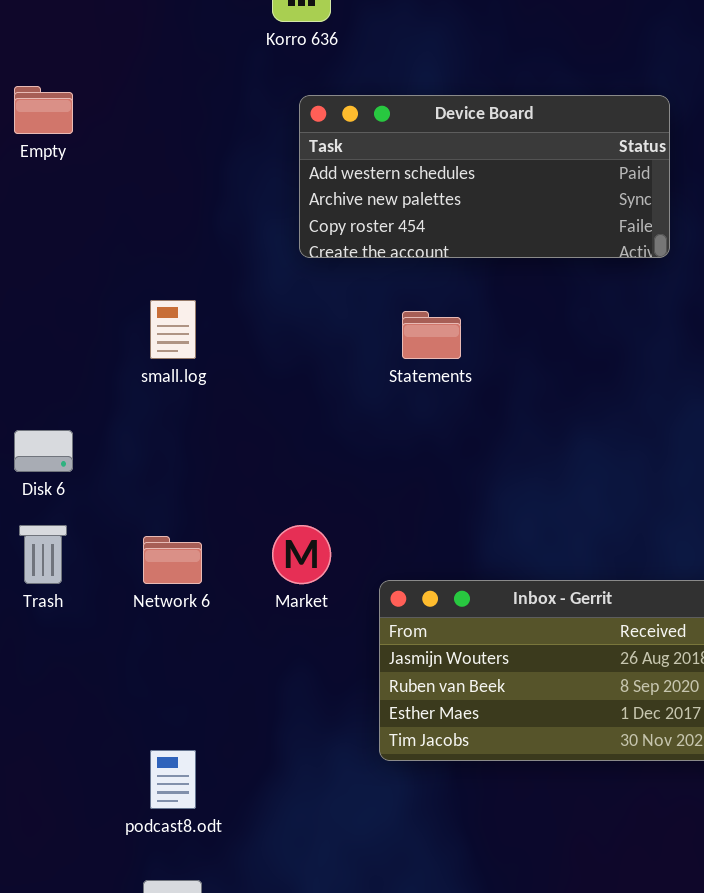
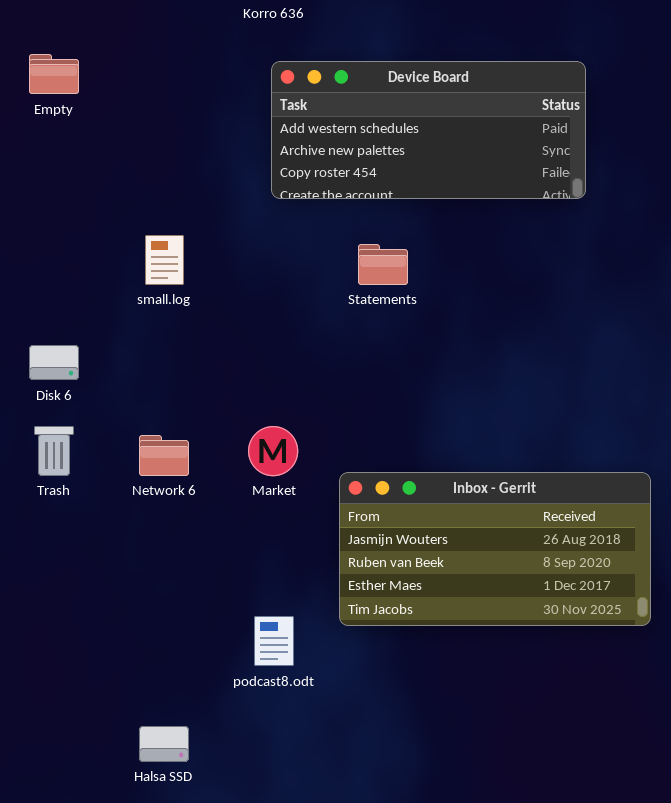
podcast8.odt: [150,750,196,809] -> [254,616,294,666], moved

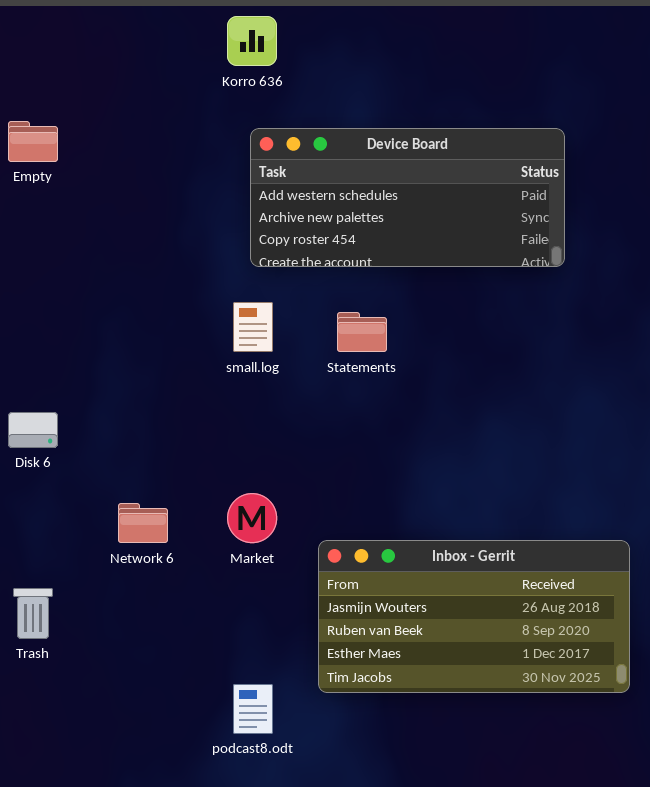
small.log: [145,235,184,285] -> [233,302,273,352], moved
Trash: [34,426,74,476] -> [13,588,53,639], moved

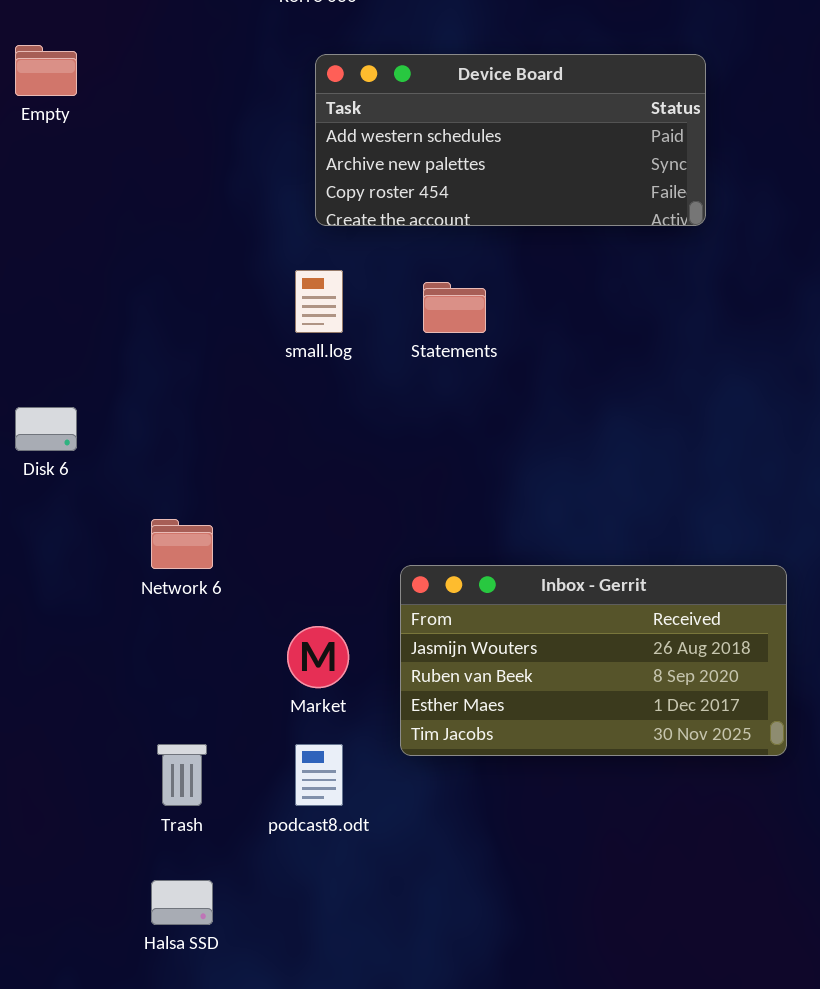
Market: [227,493,277,543] -> [287,626,349,688], moved
Trash: [13,588,53,639] -> [157,744,207,806], moved

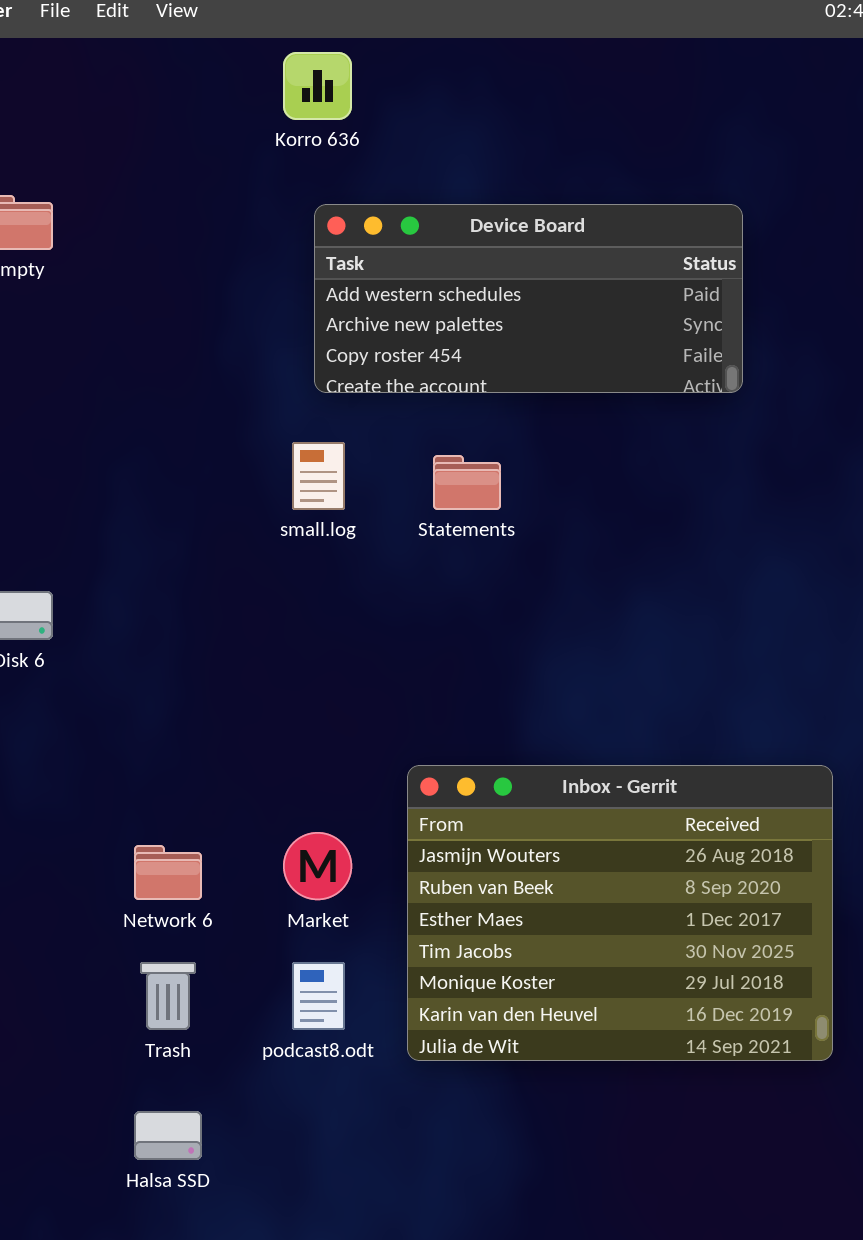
Network 6: [151,519,213,569] -> [134,845,202,900], moved
Inbox - Gerrit: [400,565,787,756] -> [407,765,833,1061], resized

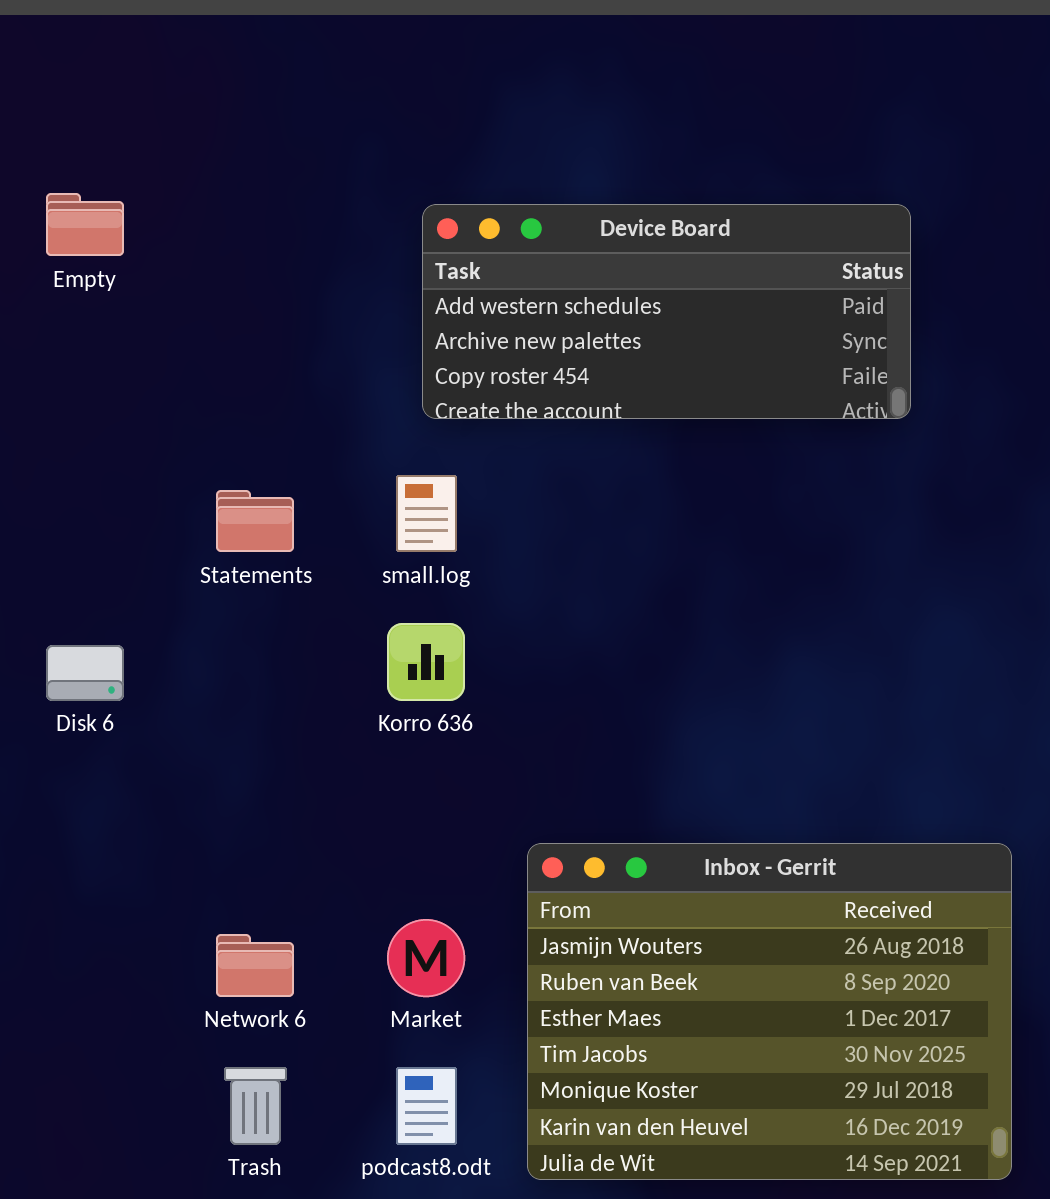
Korro 636: [283,52,352,120] -> [387,623,465,701], moved
Statements: [433,455,501,510] -> [216,490,294,552], moved

